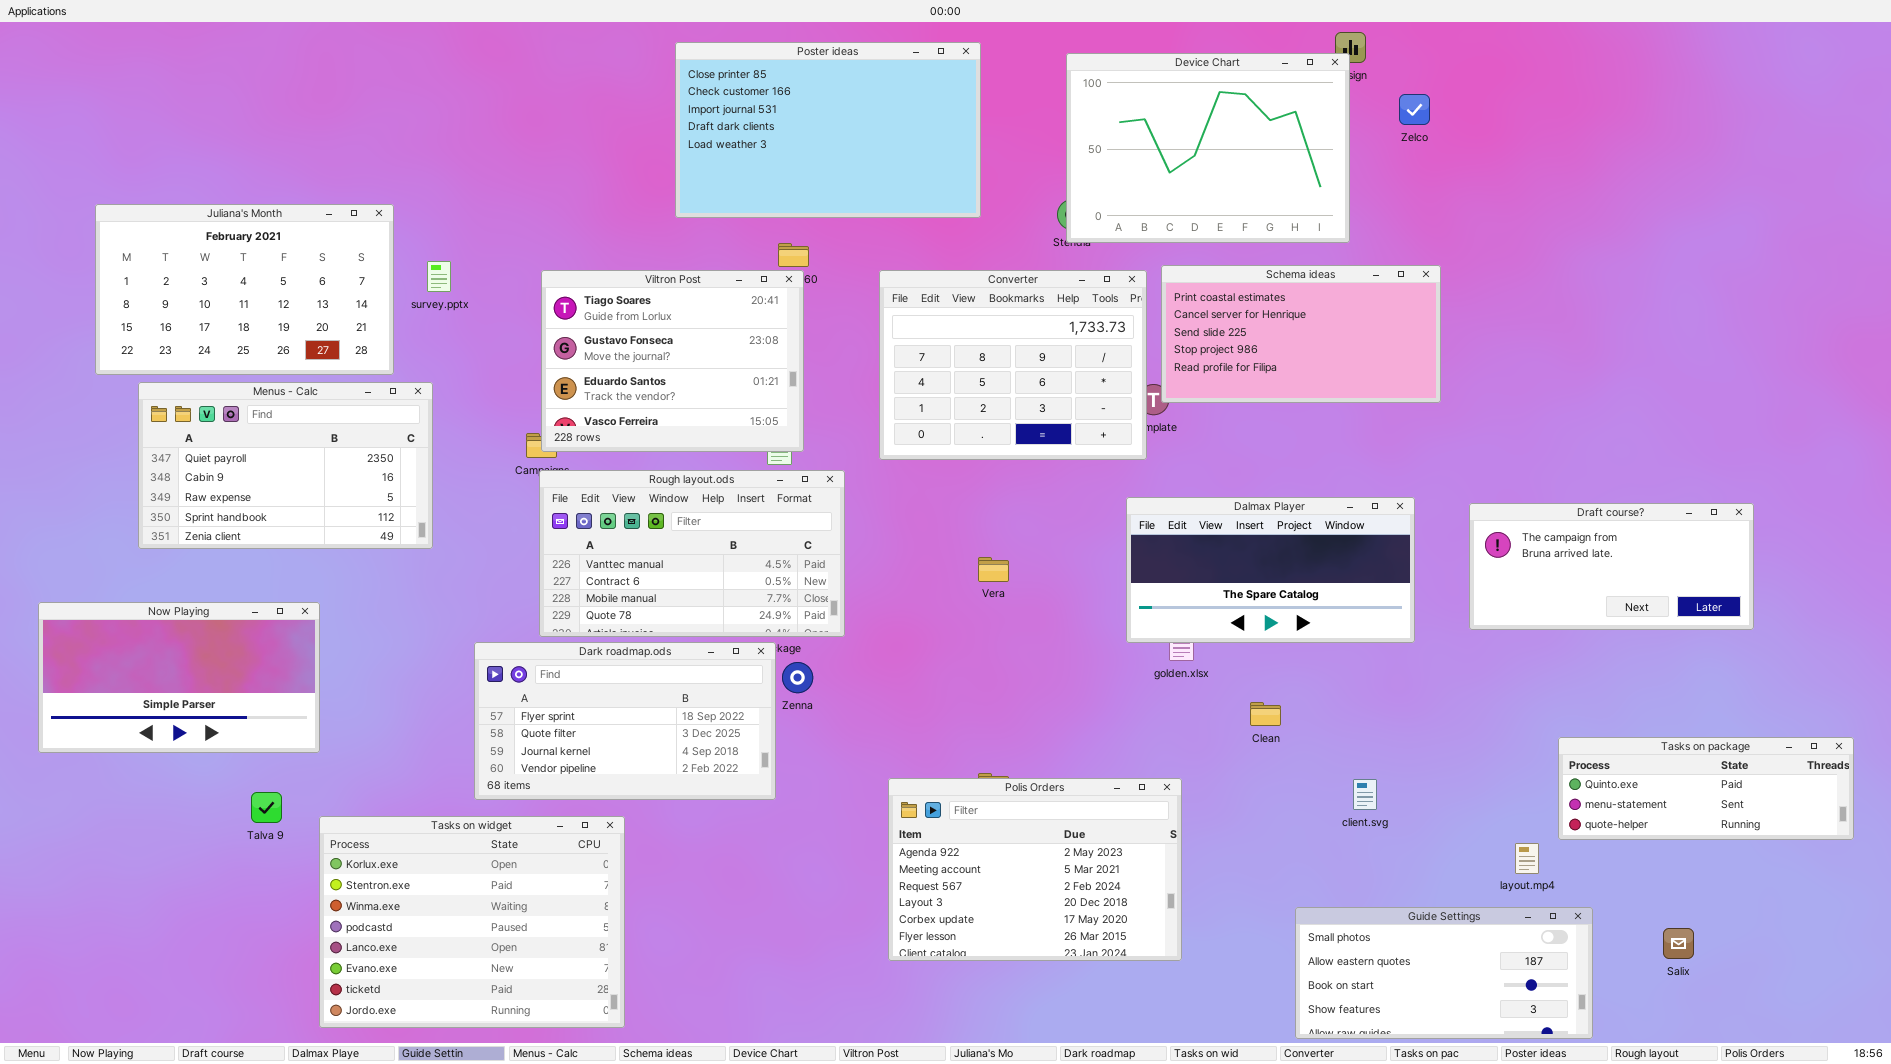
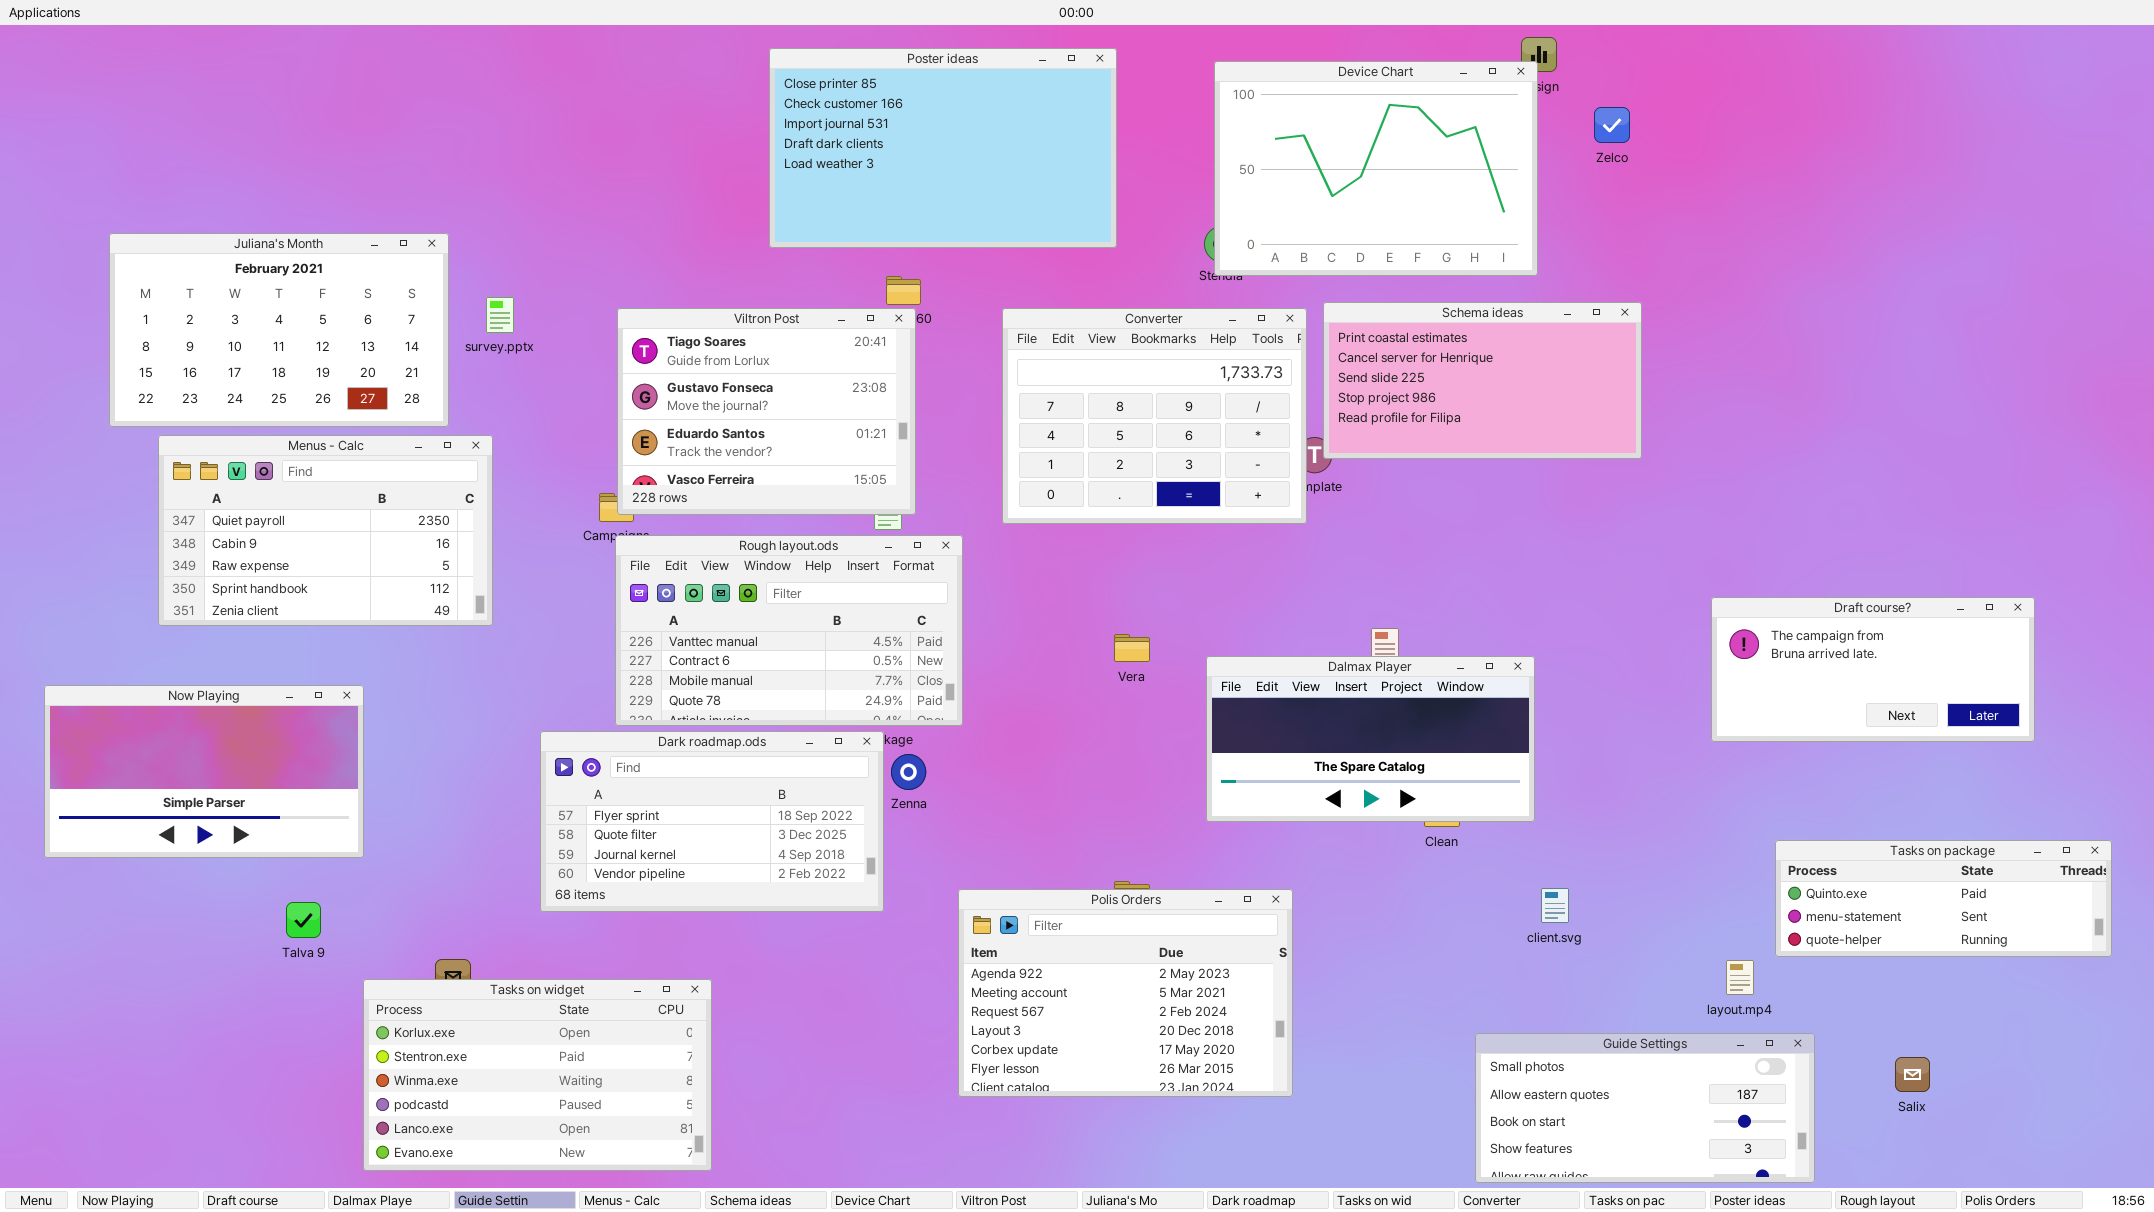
Dalmax Player: [1126,497,1415,643] -> [1206,656,1535,822], moved
Draft course?: [1469,503,1754,630] -> [1711,597,2035,742], moved
Polis Orders: [888,778,1182,961] -> [958,889,1293,1097], moved
Tasks on widget: [319,816,625,1028] -> [363,979,712,1171], resized

